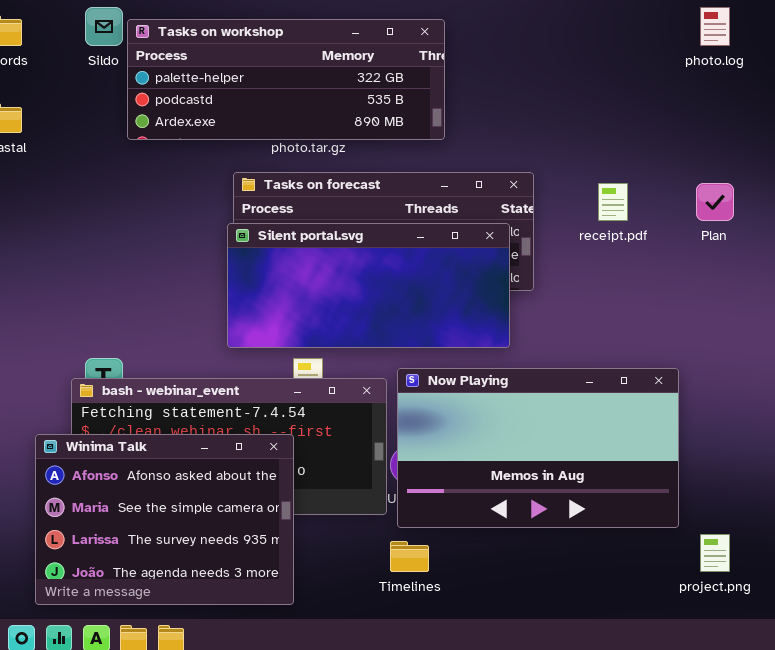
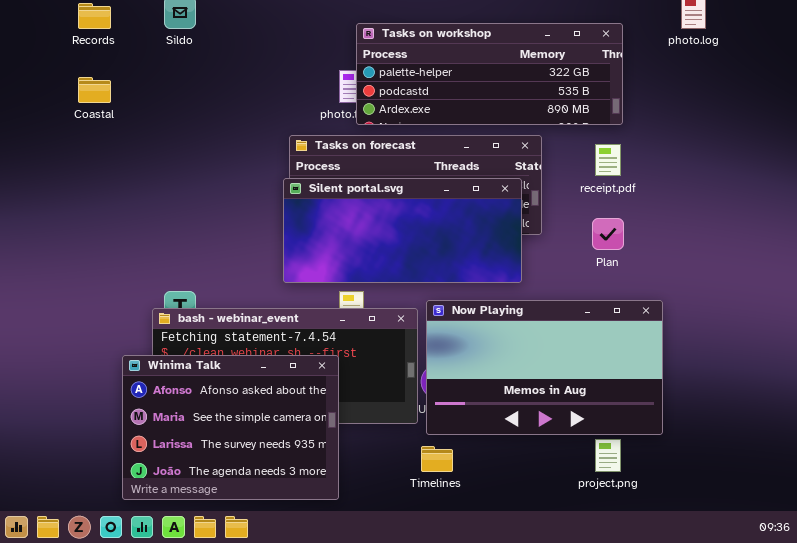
Tasks on workshop: [127,19,445,140] -> [356,23,623,125], moved
Plan: [696,183,734,221] -> [592,218,624,250], moved
project.png: [700,534,730,572] -> [595,439,621,472], moved

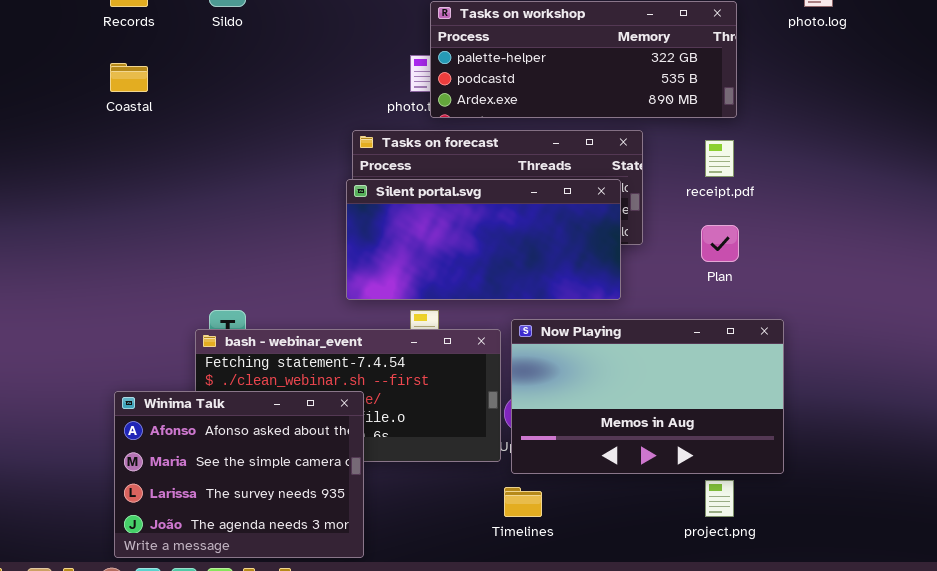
Winima Talk: [122,355,339,500] -> [114,391,364,558], moved

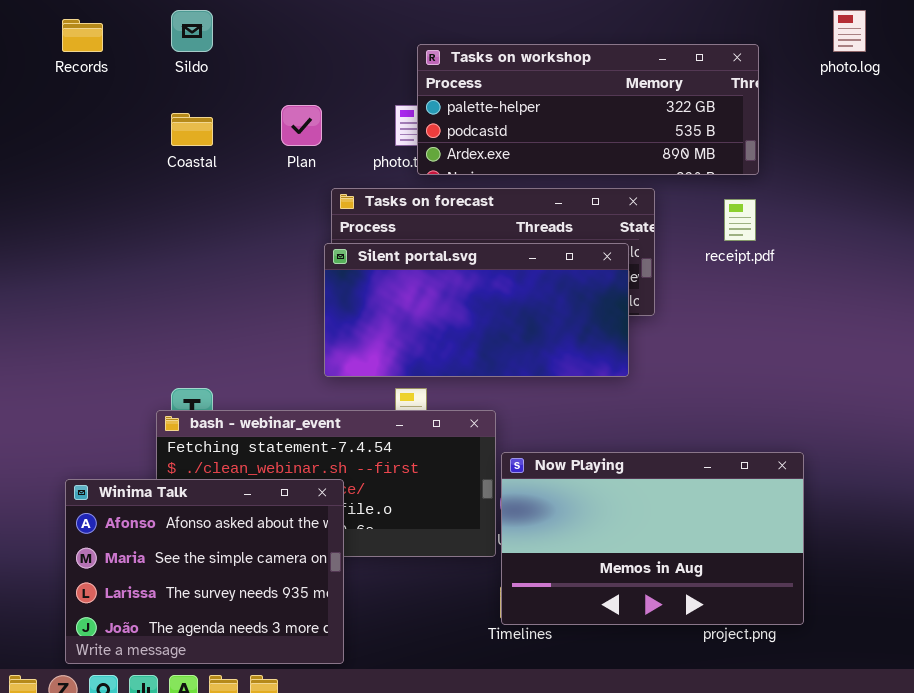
Coastal: [110,63,148,92] -> [171,113,213,146], moved
Plan: [701,225,739,262] -> [281,105,322,146], moved
Now Playing: [511,319,784,474] -> [501,452,804,625], moved

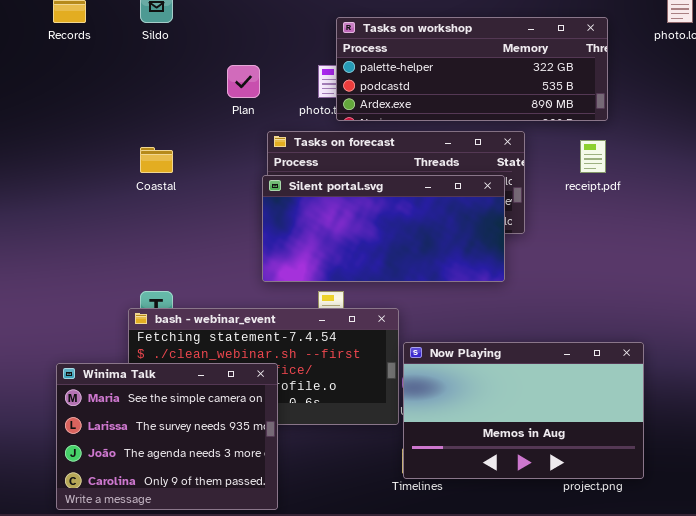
Coastal: [171,113,213,146] -> [140,147,173,173], moved
Winima Talk: [65,479,344,664] -> [56,363,278,510], scrolled down 1 row

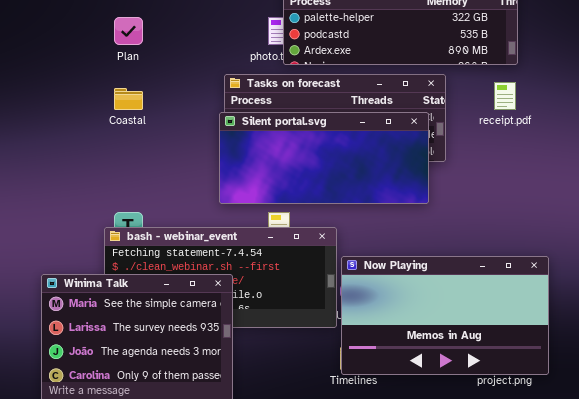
Plan: [227,65,260,98] -> [114,17,143,45], moved

